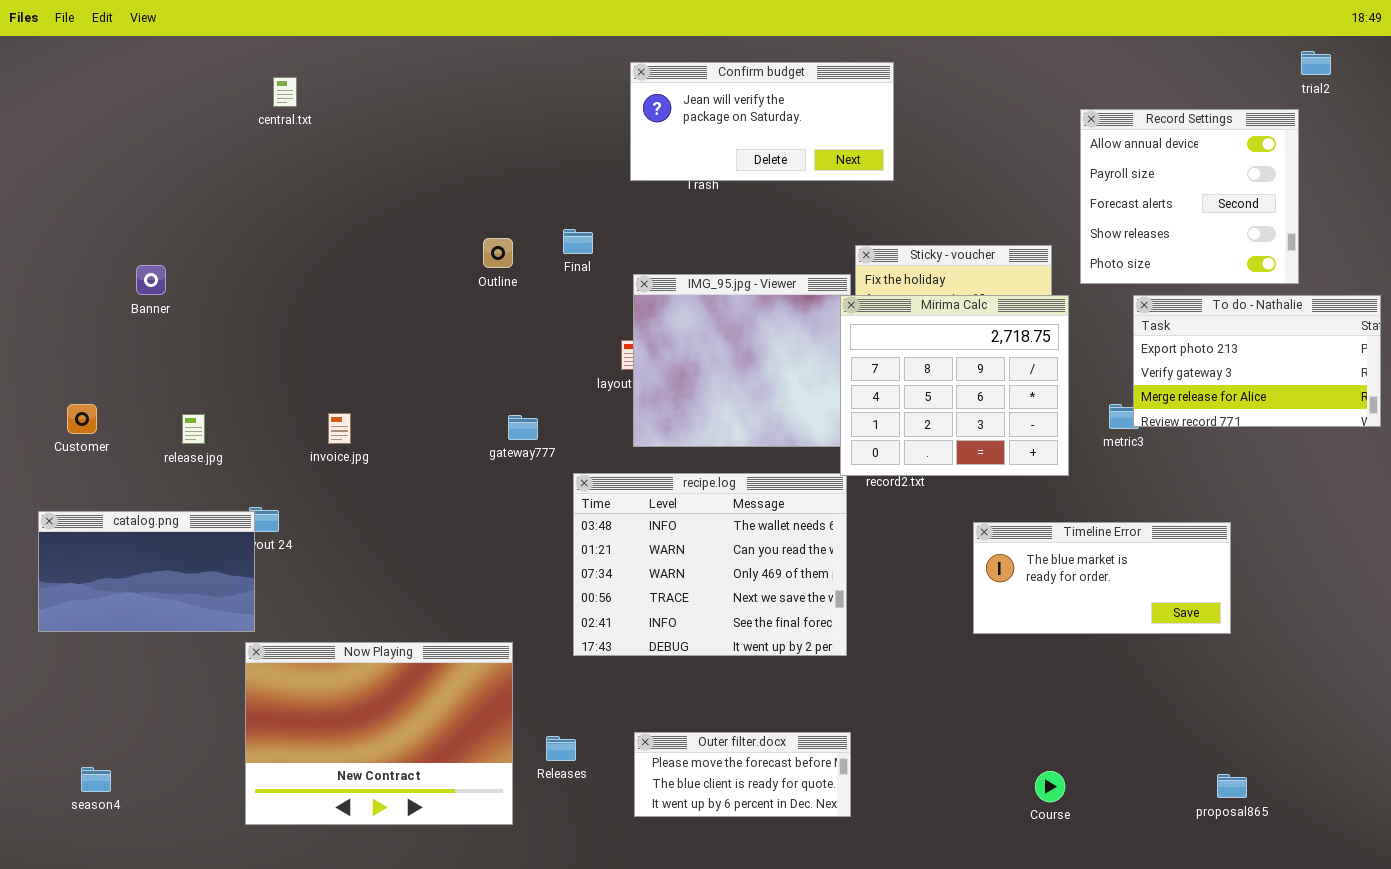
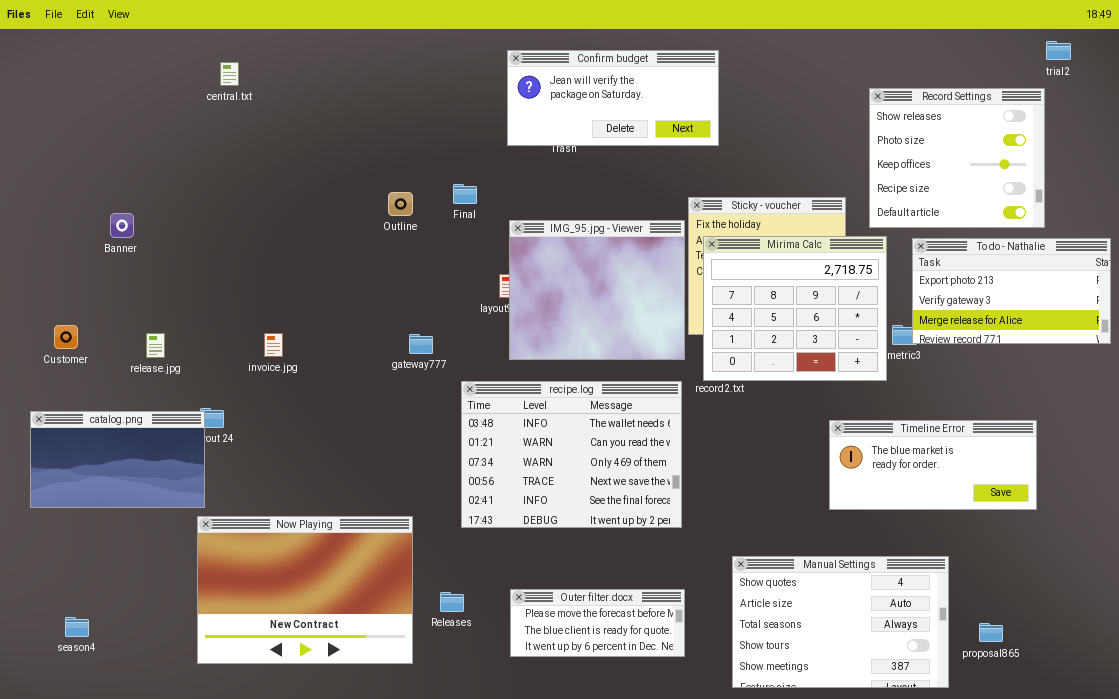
Record Settings: [1080,109,1299,284] -> [869,88,1045,228], scrolled down 3 rows
Mirima Calc: [840,295,1069,476] -> [703,236,887,381], moved
Timeline Error: [973,522,1231,634] -> [829,420,1037,510], moved
Manual Settings: none -> [732,556,949,688], opened

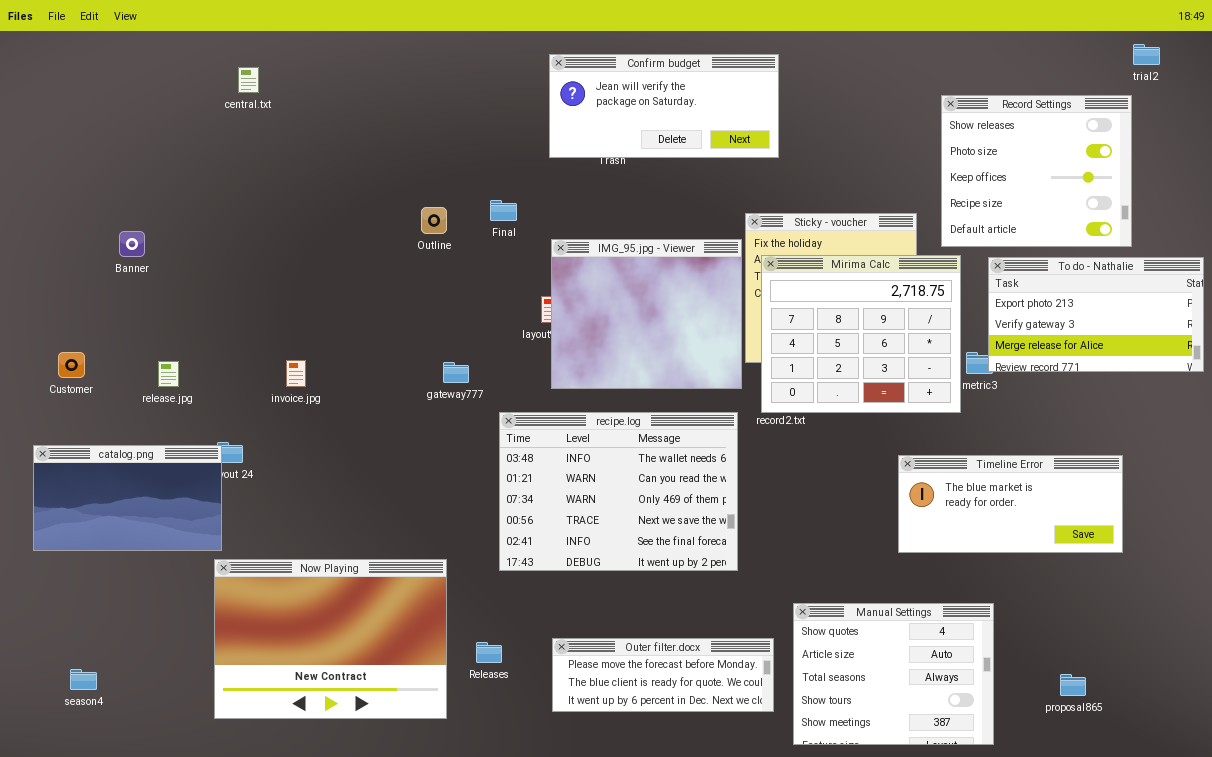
Manual Settings: [732,556,949,688] -> [793,603,994,745], resized
Outer filter.docx: [510,589,685,657] -> [552,638,774,712], resized

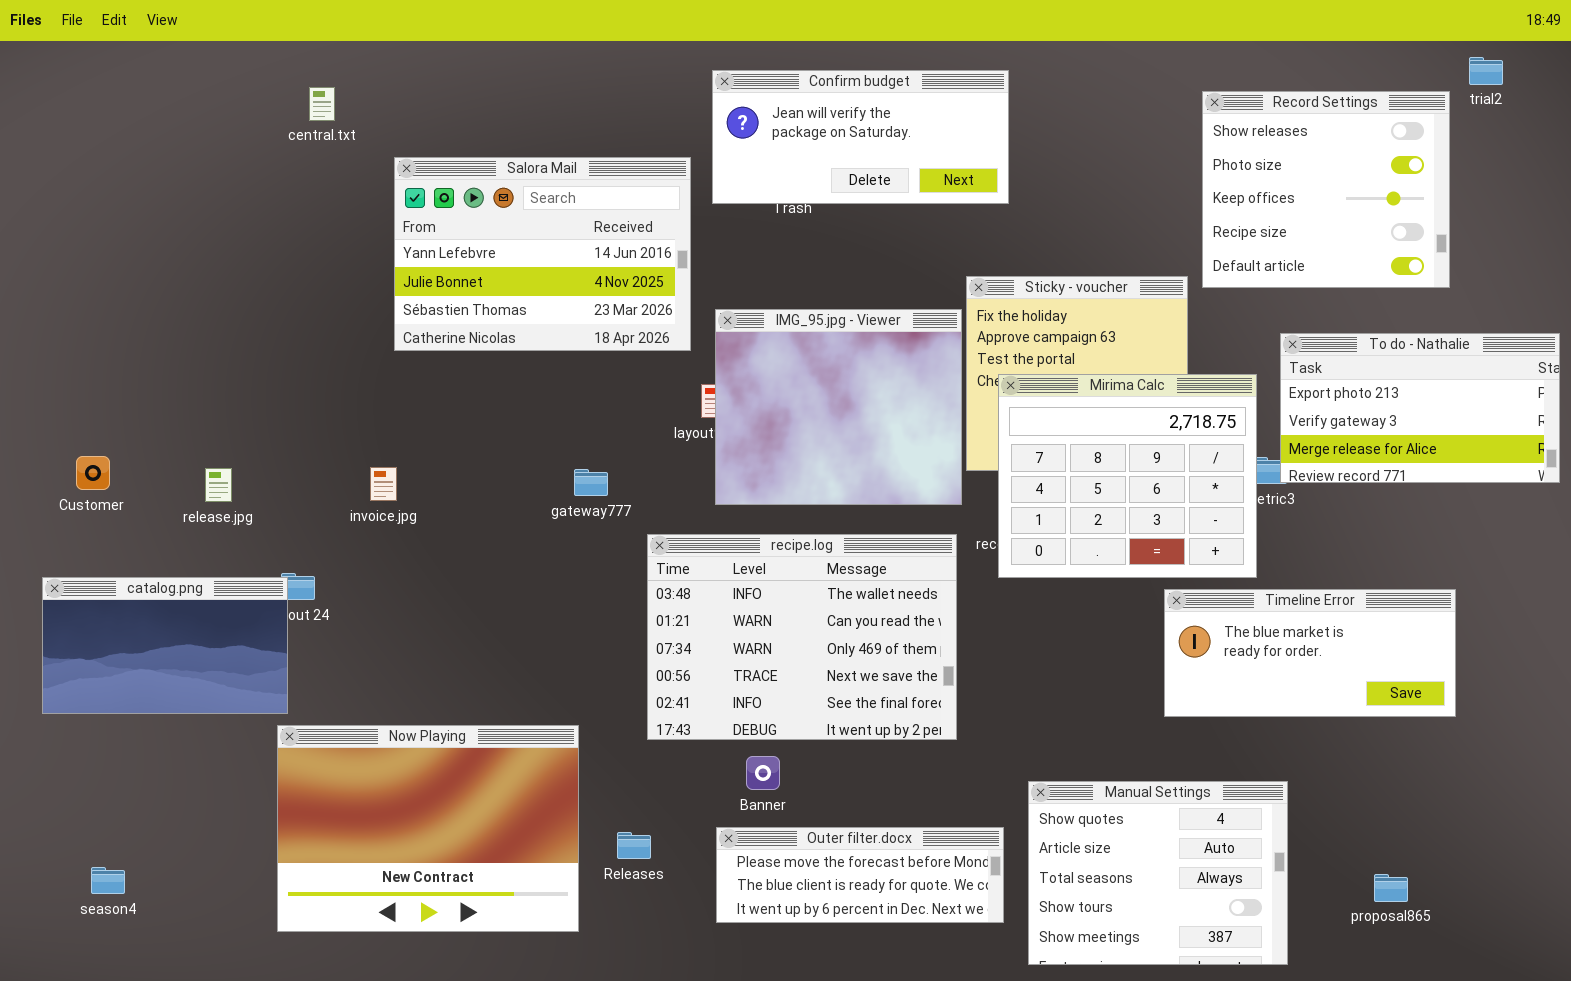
Record Settings: [941,95,1132,247] -> [1202,91,1450,288], moved
Salora Mail: none -> [394,157,691,351], opened
Banner: [119,231,145,257] -> [746,756,780,790], moved
Mirima Calc: [761,255,961,413] -> [998,374,1257,578], moved

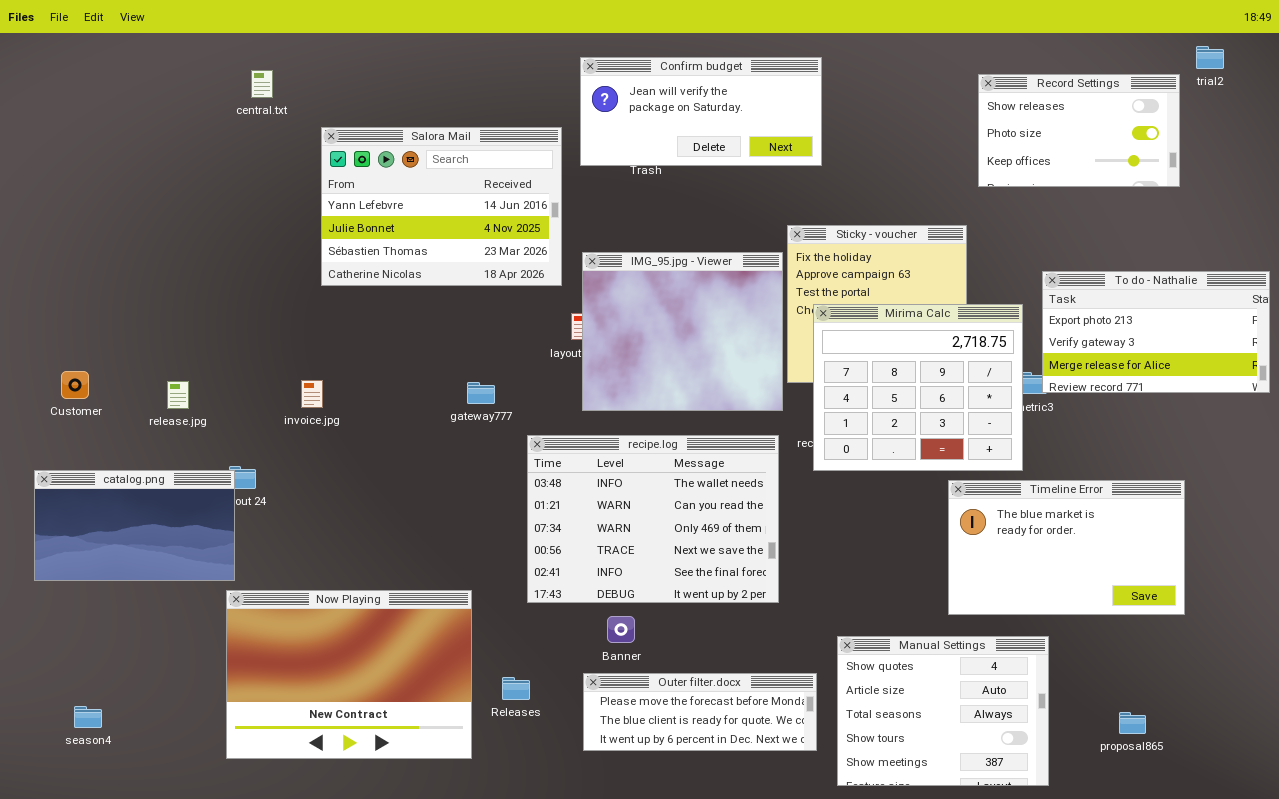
Record Settings: [1202,91,1450,288] -> [978,74,1180,187], resized
Timeline Error: [1164,589,1456,717] -> [948,480,1185,615], resized

